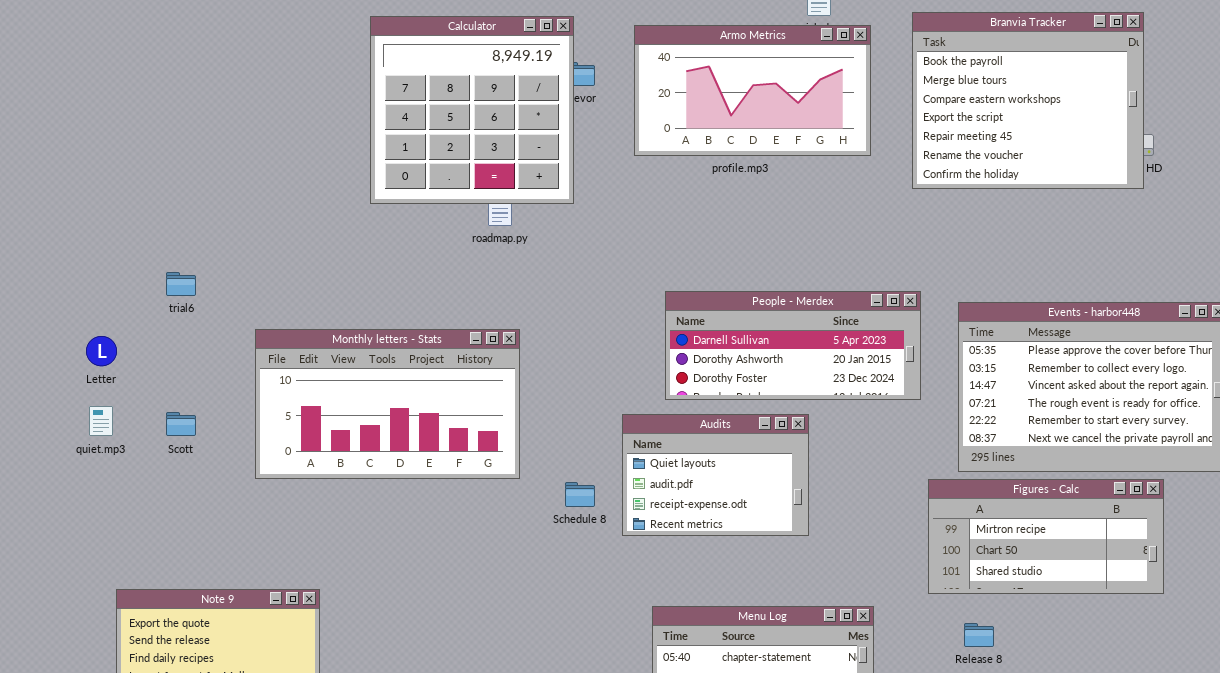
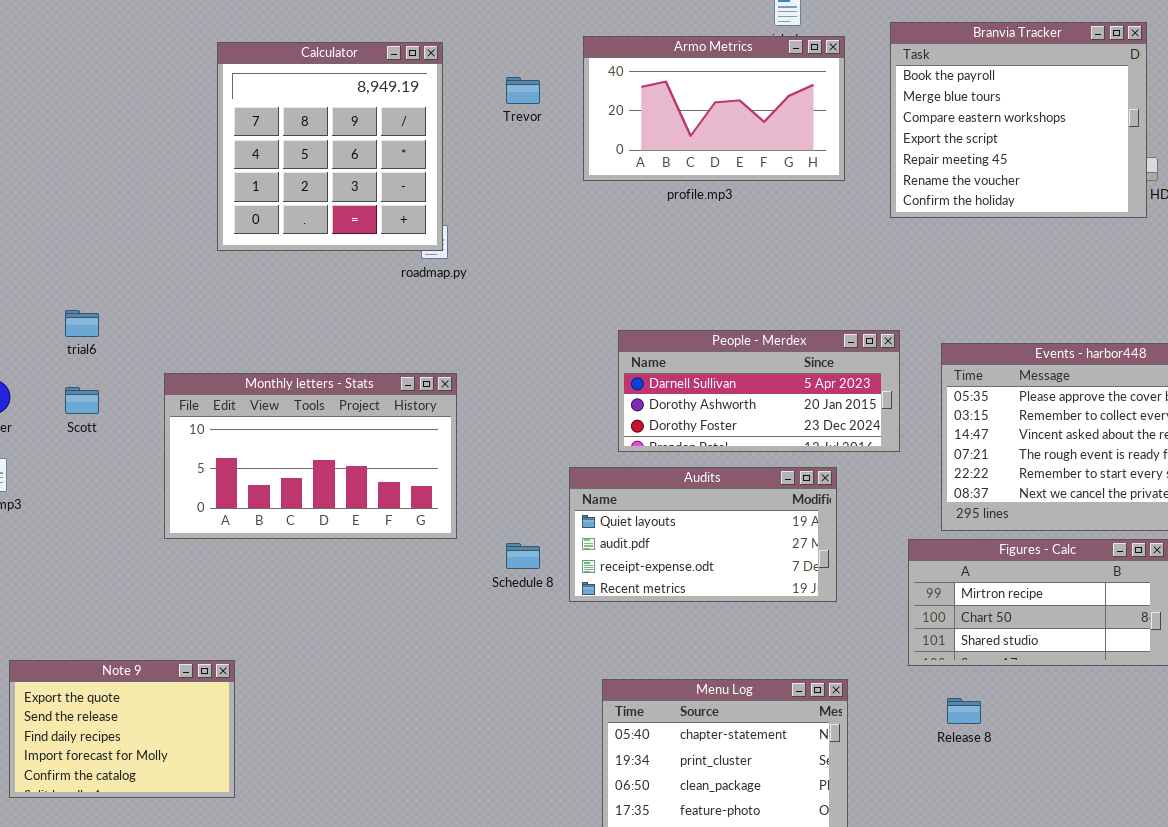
Calculator: [370,16,574,204] -> [217,42,443,251], moved
Scott: [166,412,196,436] -> [65,387,99,414], moved
Audits: [622,414,809,536] -> [569,467,837,602], resized

